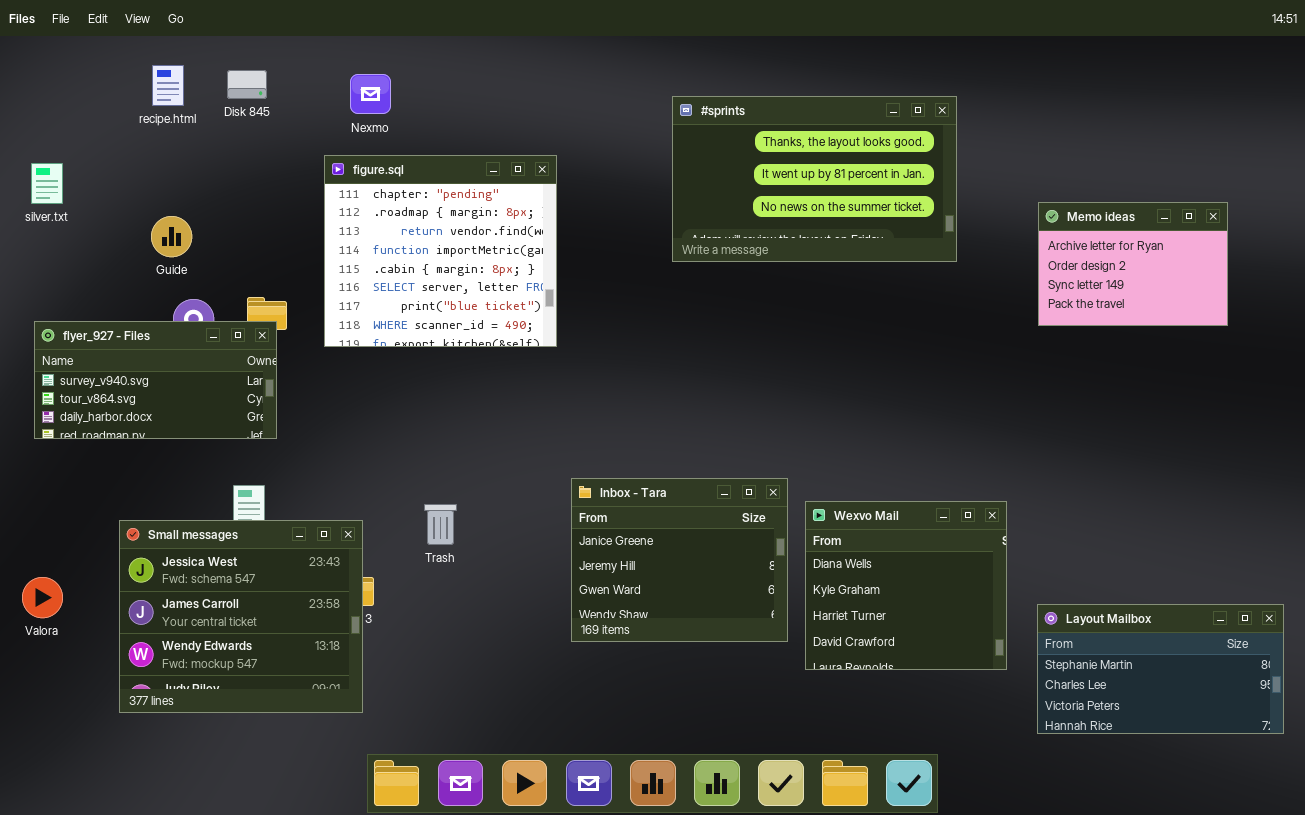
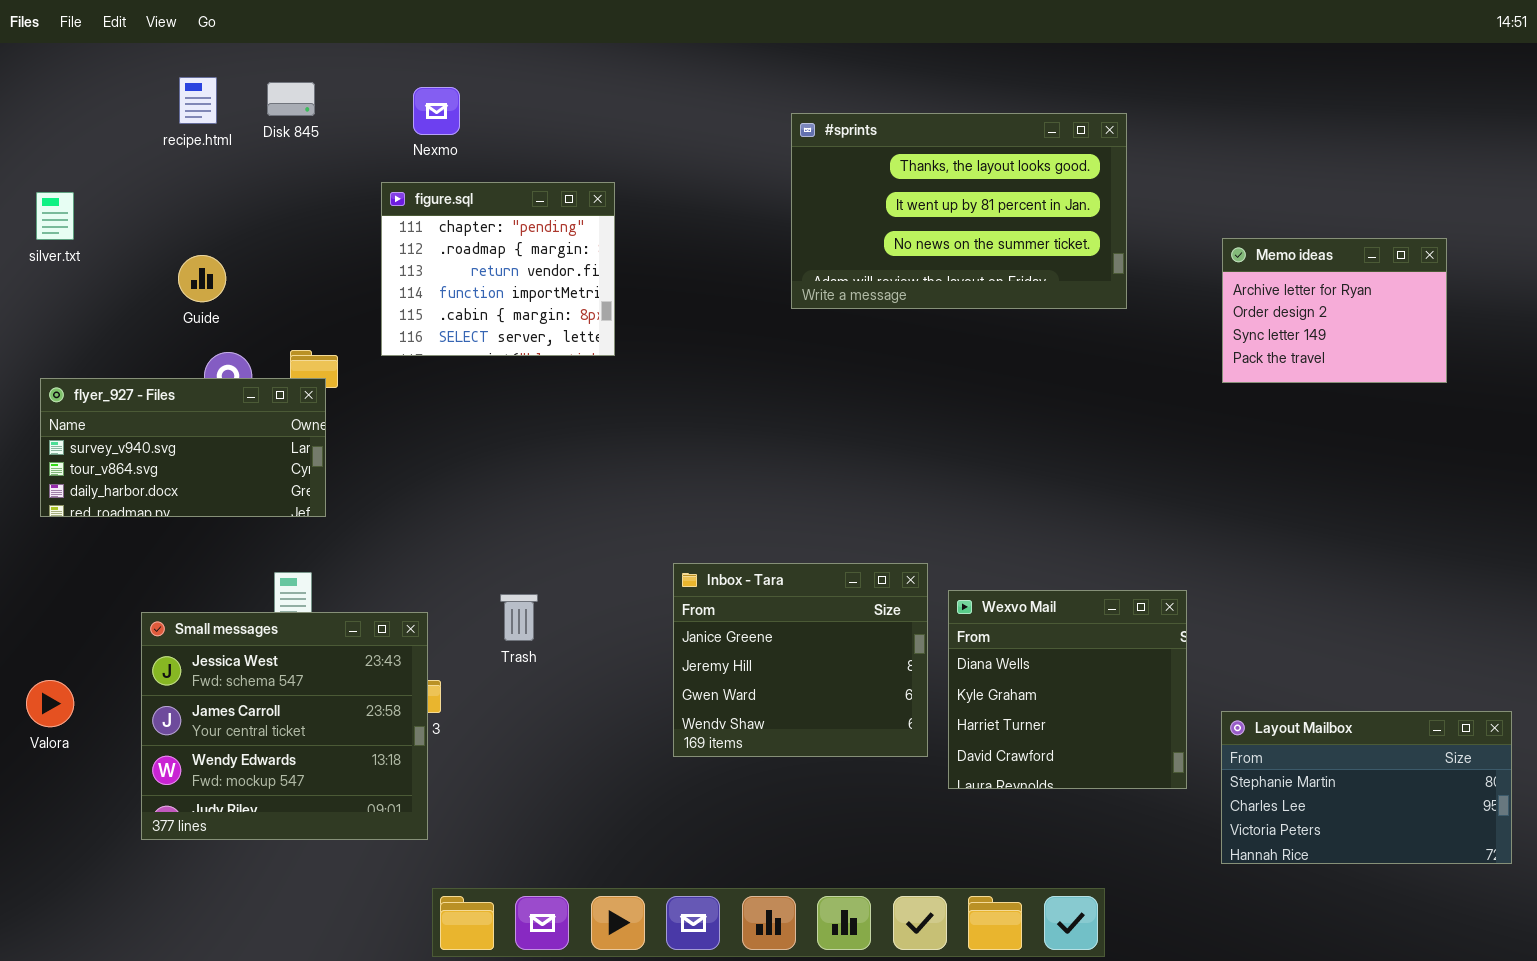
figure.sql: [324,155,557,347] -> [381,182,615,356], resized

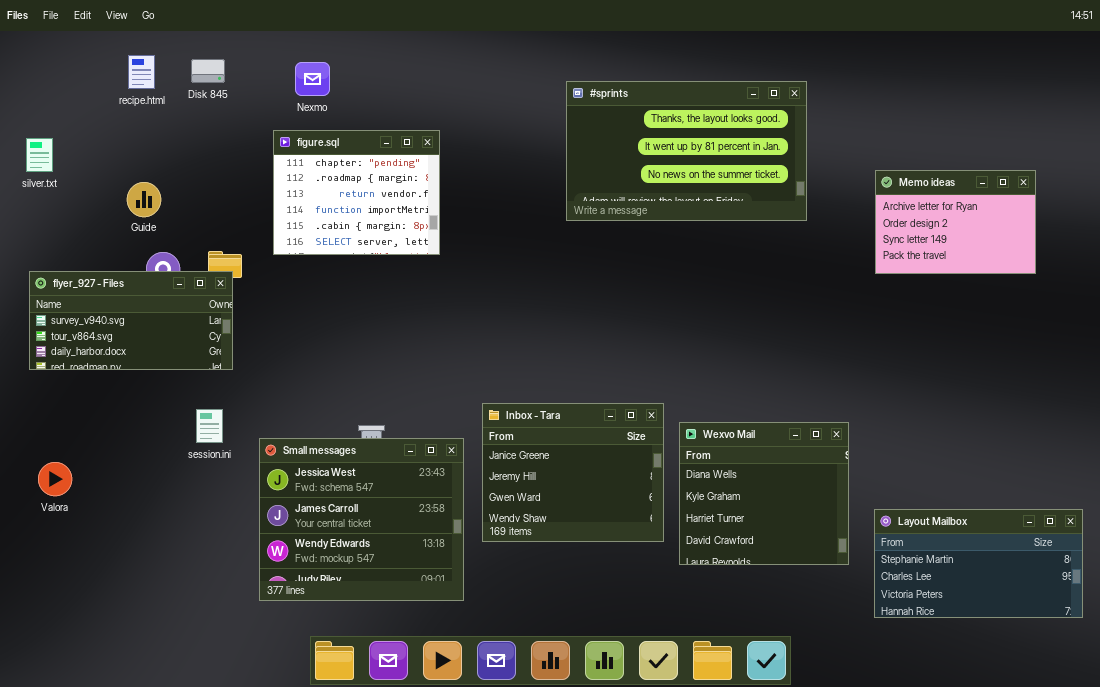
Small messages: [141,612,428,840] -> [259,438,464,601], moved
Valora: [26,680,74,727] -> [38,462,72,496], moved

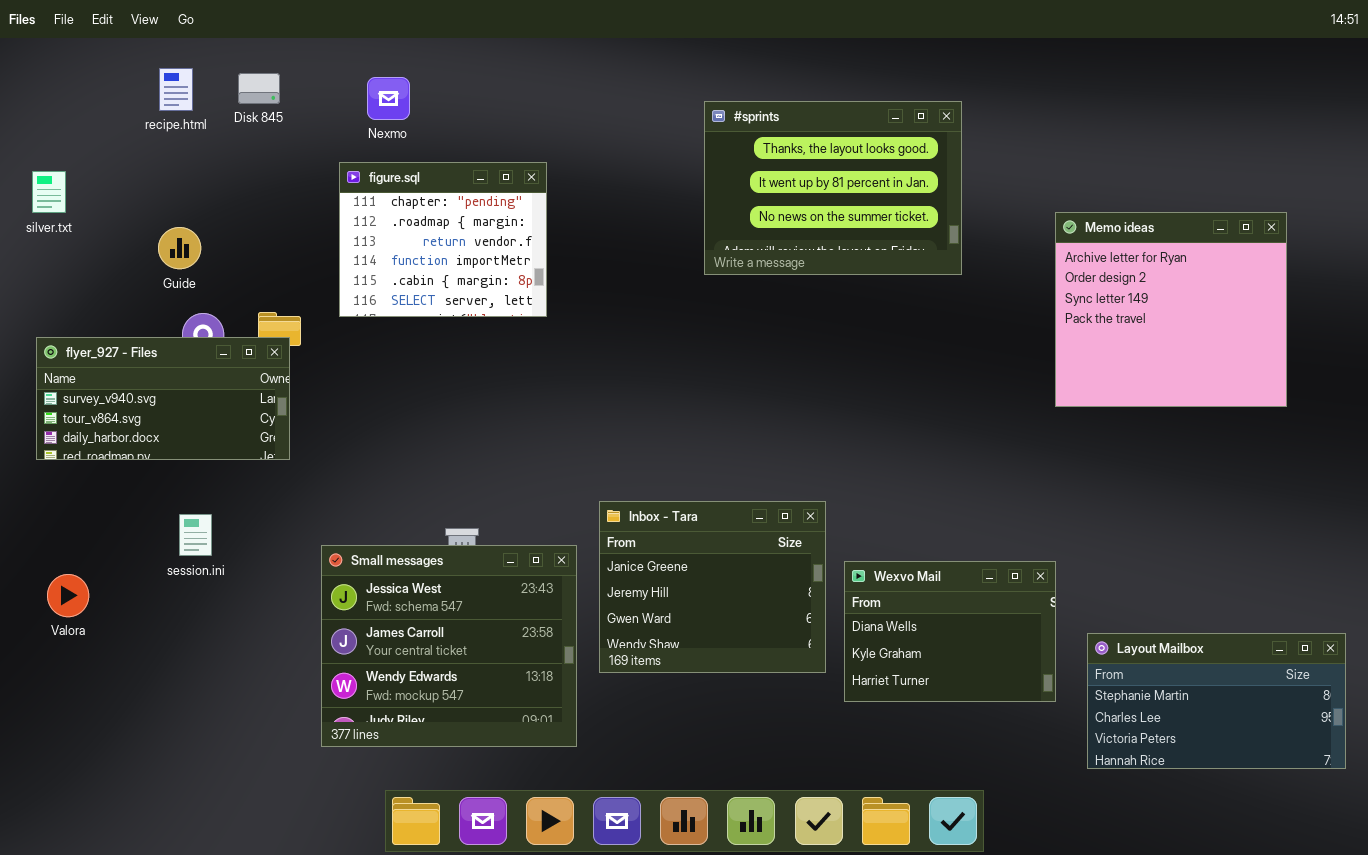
#sprints: [566,81,807,221] -> [704,101,962,275], resized
Memo ideas: [875,170,1036,274] -> [1055,212,1287,407], resized
session.ini: [196,409,223,443] -> [179,514,212,556], moved
Wexvo Mail: [679,422,849,565] -> [844,561,1056,702], resized

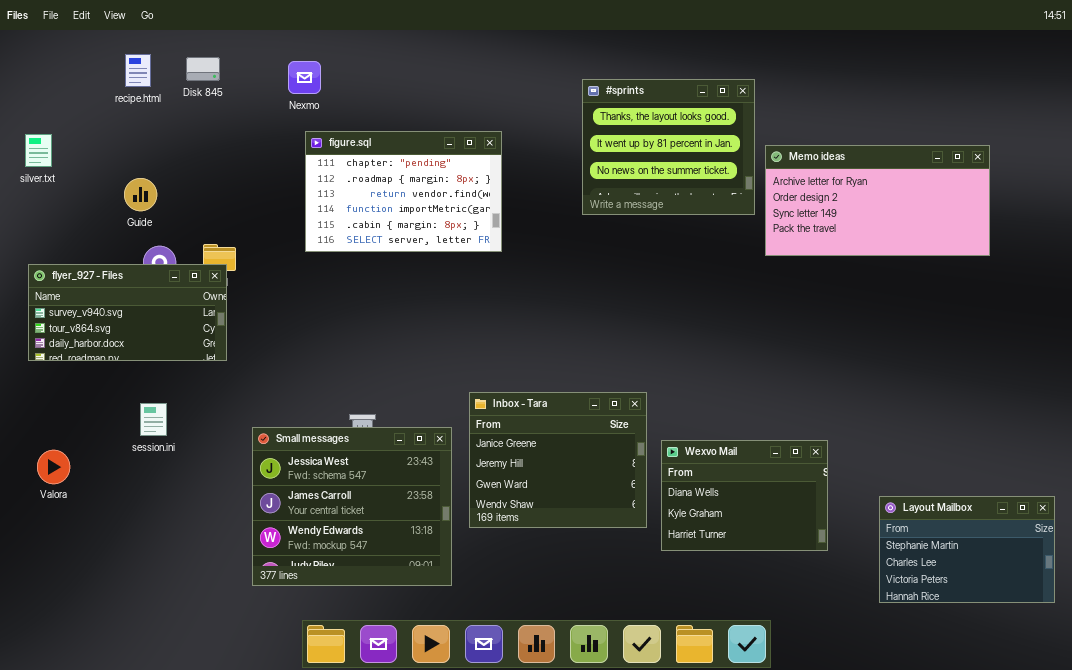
#sprints: [704,101,962,275] -> [582,79,755,215], resized
figure.sql: [339,162,547,317] -> [305,131,502,252], moved, resized
Memo ideas: [1055,212,1287,407] -> [765,145,990,256], moved, resized
Layout Mailbox: [1087,633,1346,769] -> [879,496,1055,603], resized

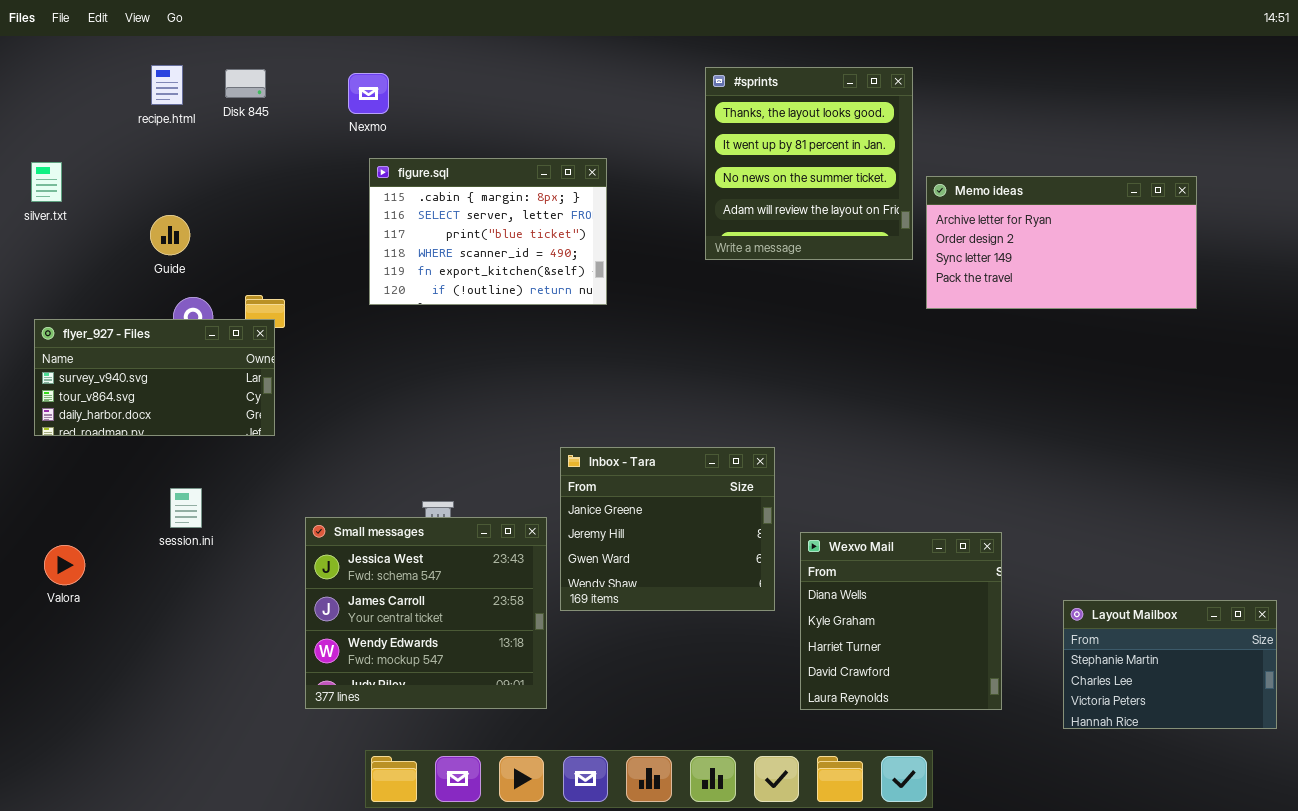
#sprints: [582,79,755,215] -> [705,67,913,260], resized
figure.sql: [305,131,502,252] -> [369,158,607,305], scrolled down 4 rows
Inbox - Tara: [469,392,647,528] -> [560,447,775,611], moved
Wexvo Mail: [661,440,828,551] -> [800,532,1002,710], resized

